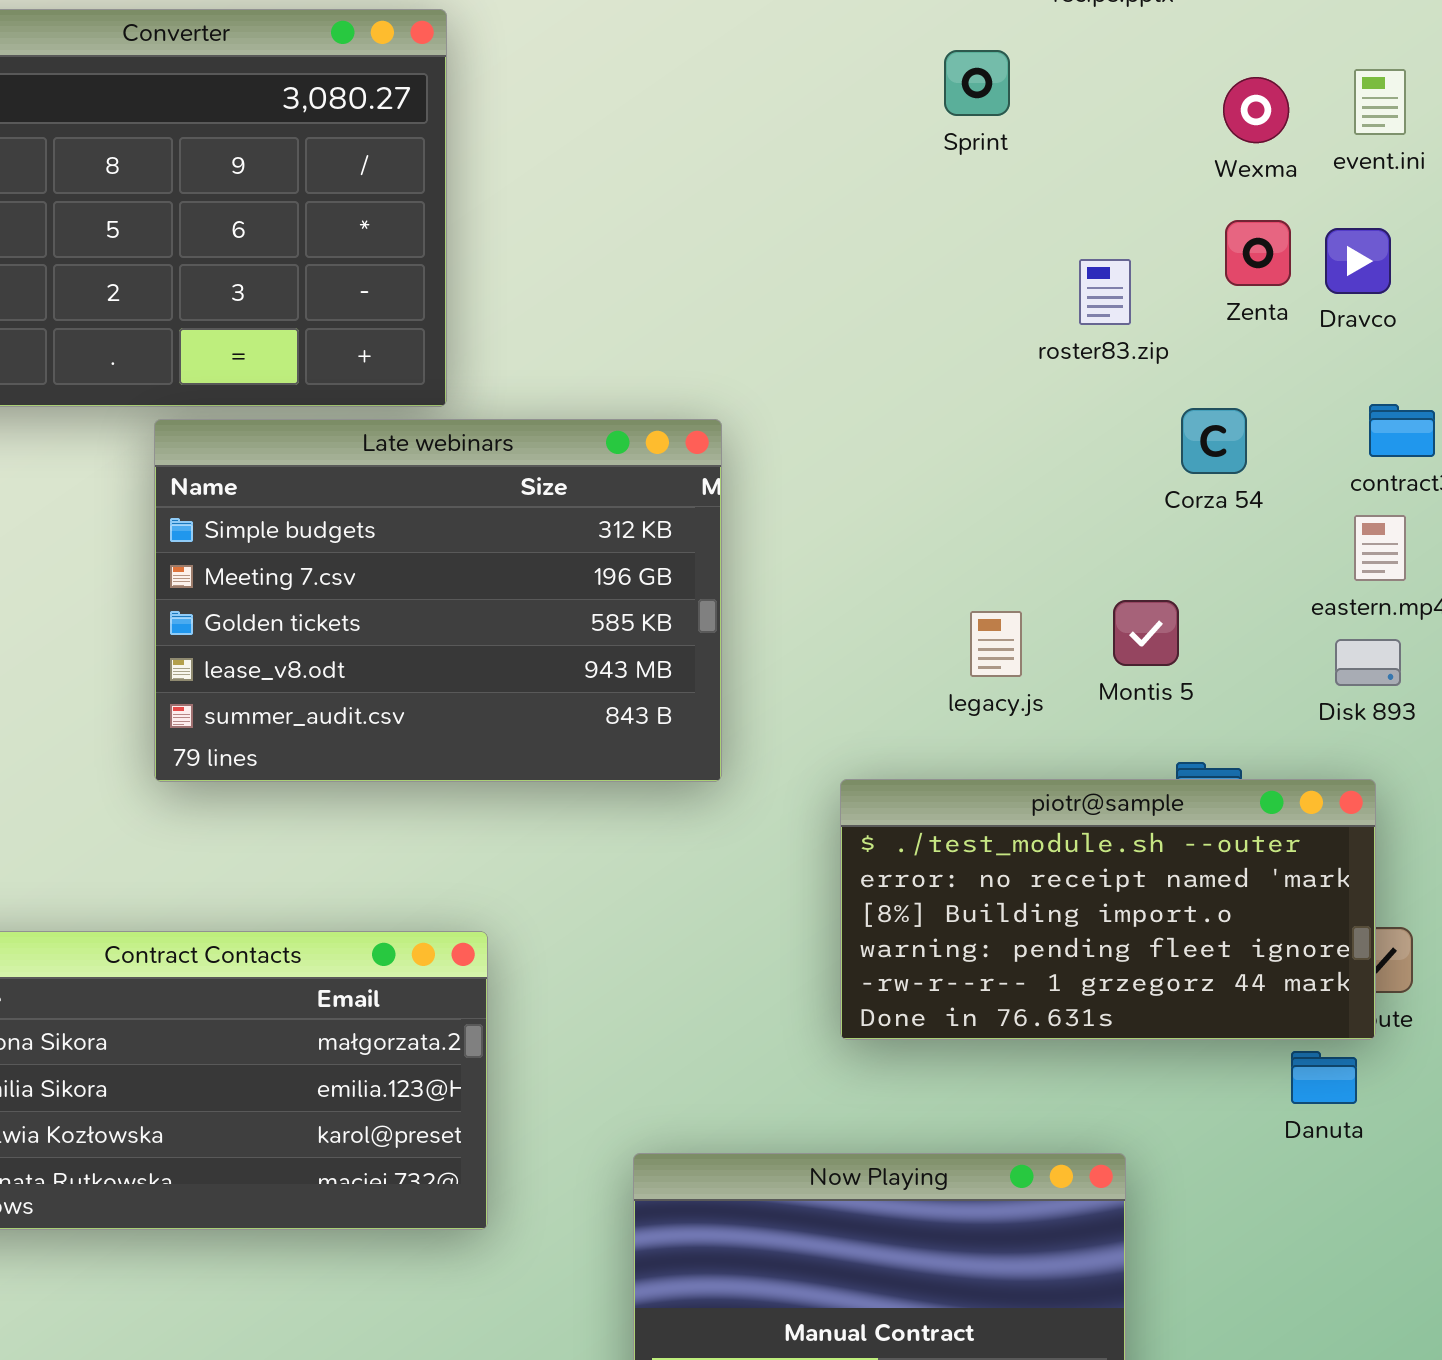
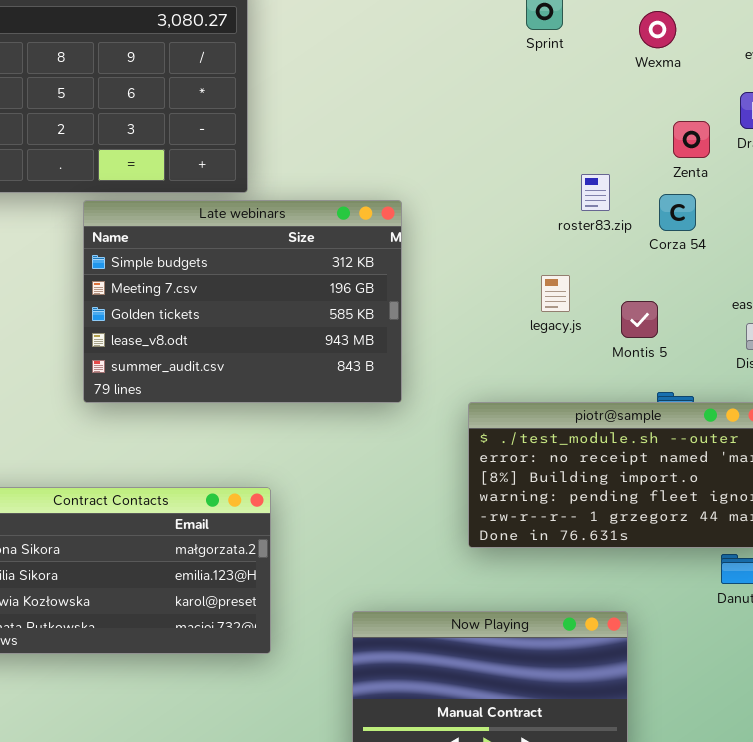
Wexma: [1223,77,1289,143] -> [639,11,676,48], moved
Zenta: [1225,220,1291,286] -> [673,121,710,158], moved
roster83.zip: [1079,259,1131,325] -> [581,174,610,211], moved
legacy.js: [970,611,1022,677] -> [541,275,570,312], moved

